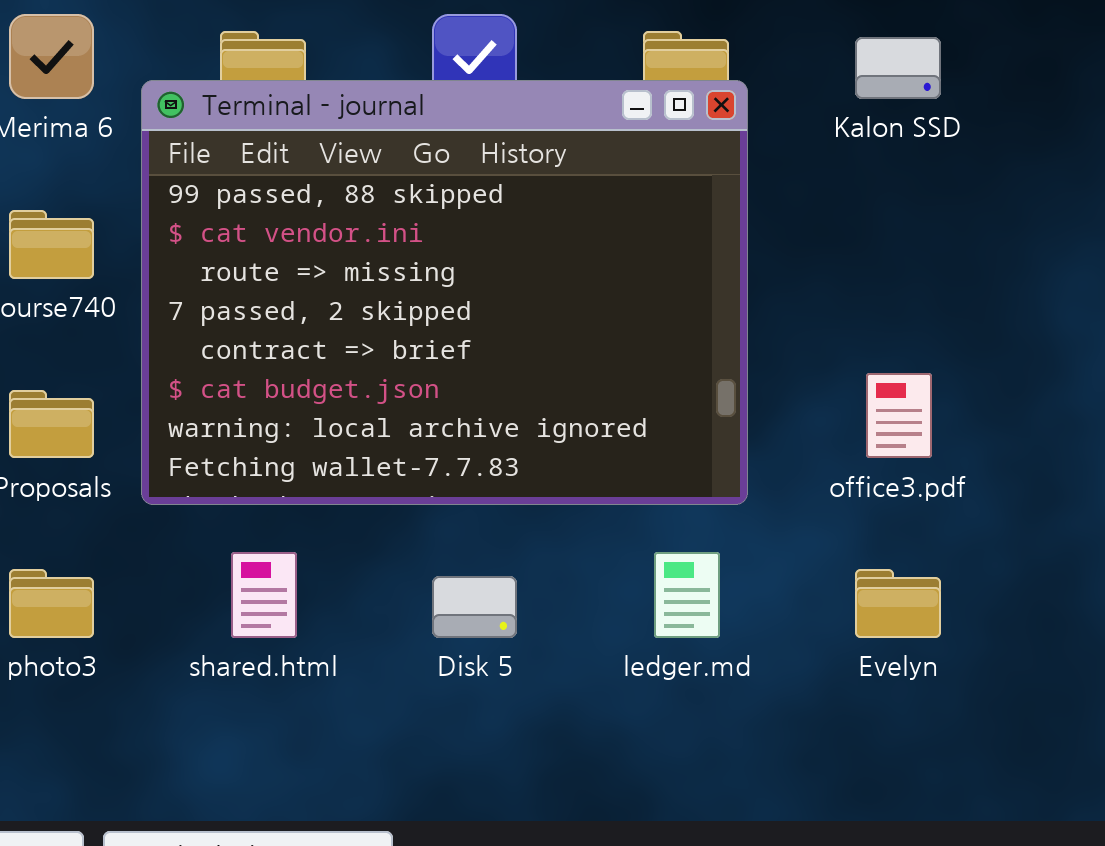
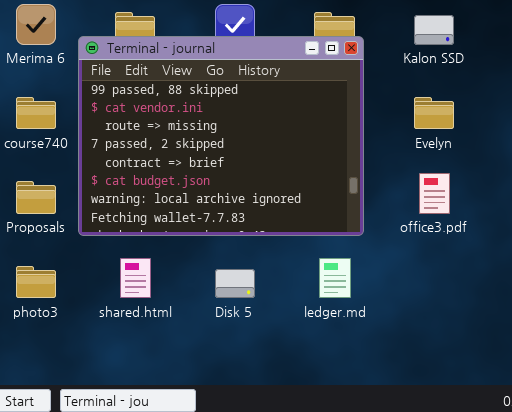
Evelyn: [855,569,941,638] -> [414,97,454,129], moved

